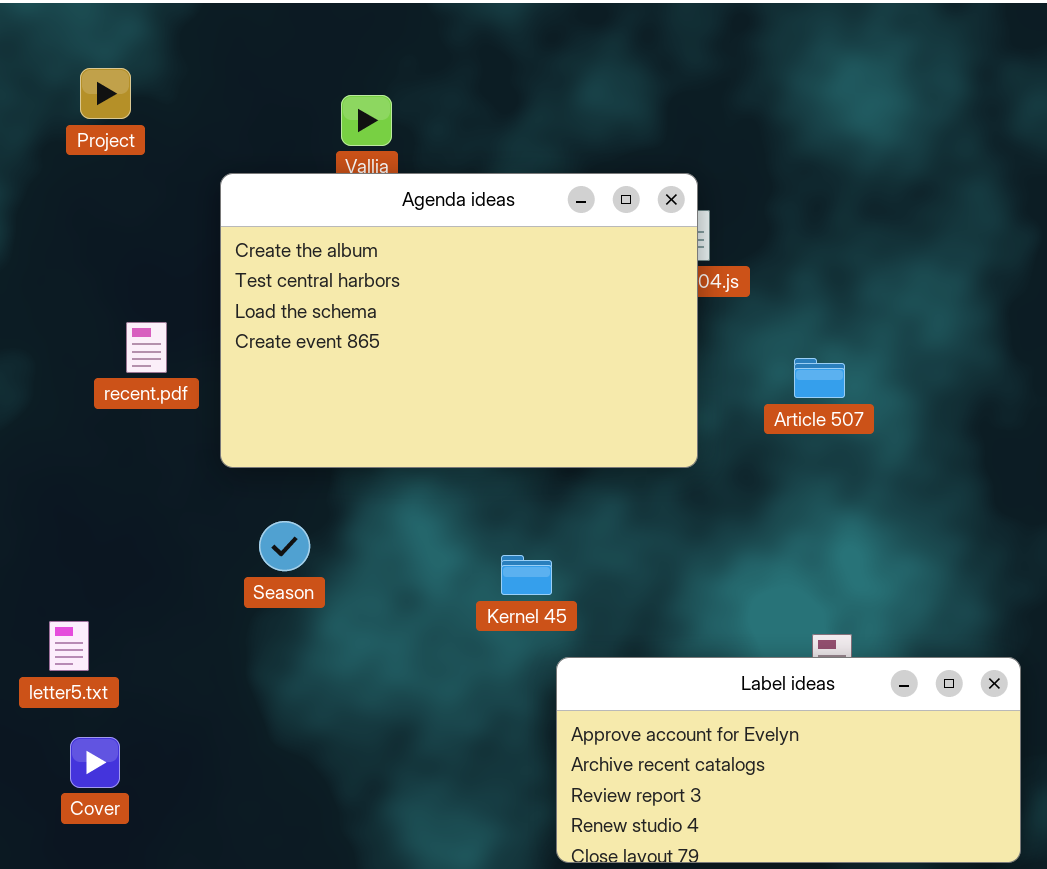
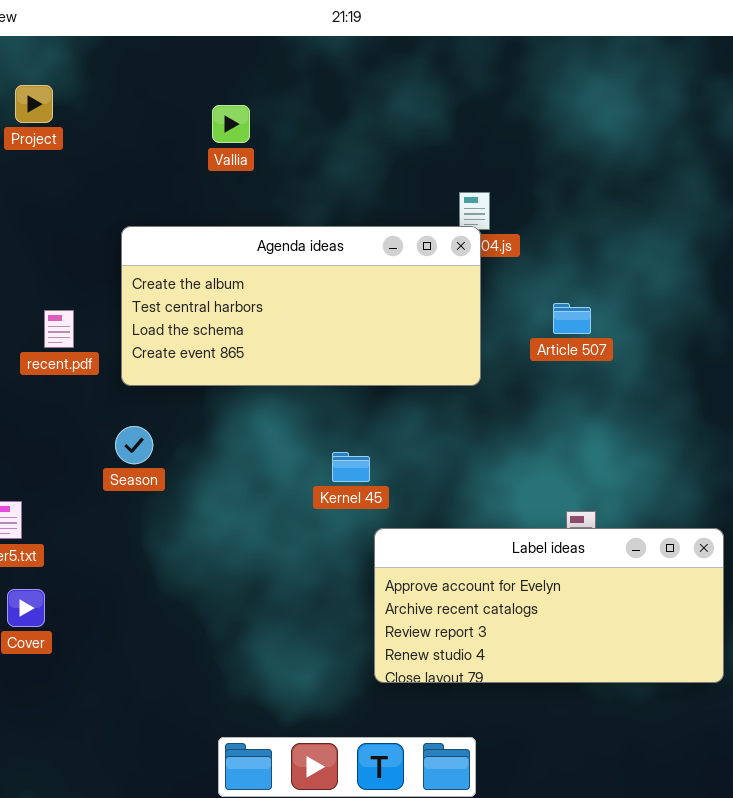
Agenda ideas: [220,173,698,468] -> [121,226,481,386], resized
recent.pdf: [126,322,167,373] -> [44,310,74,348], moved
Season: [259,521,310,571] -> [115,426,153,464], moved

